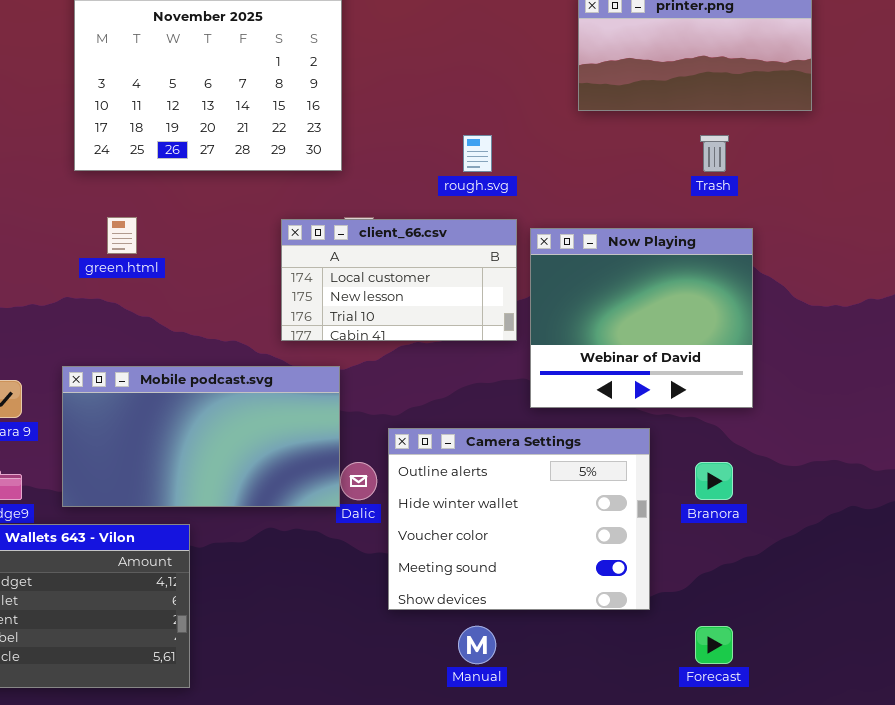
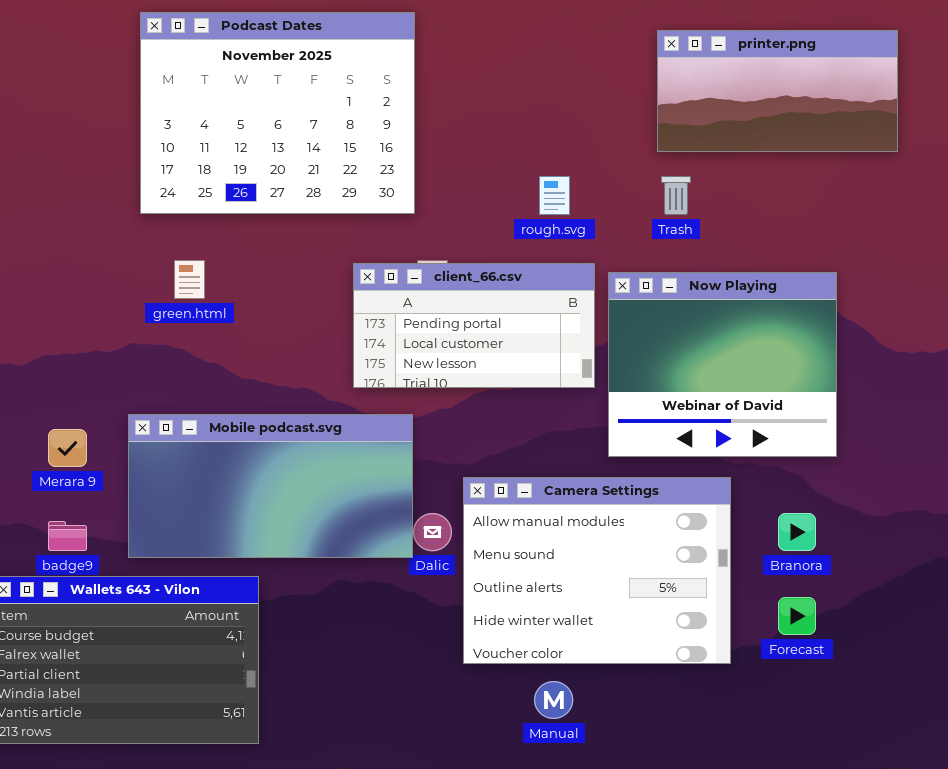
Trash: [700,135,729,172] -> [661,176,691,215], moved
client_66.csv: [281,219,517,341] -> [353,263,595,388], scrolled up 1 row
Camera Settings: [388,428,650,610] -> [463,477,731,664], scrolled up 2 rows
Forecast: [695,626,733,664] -> [778,597,816,635], moved

